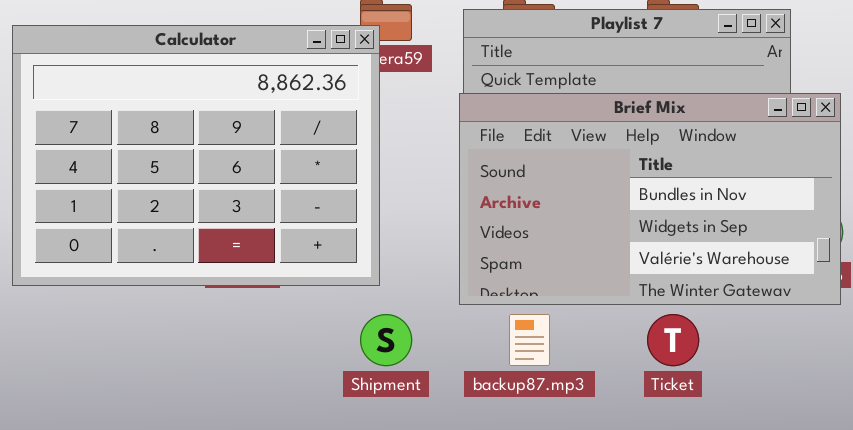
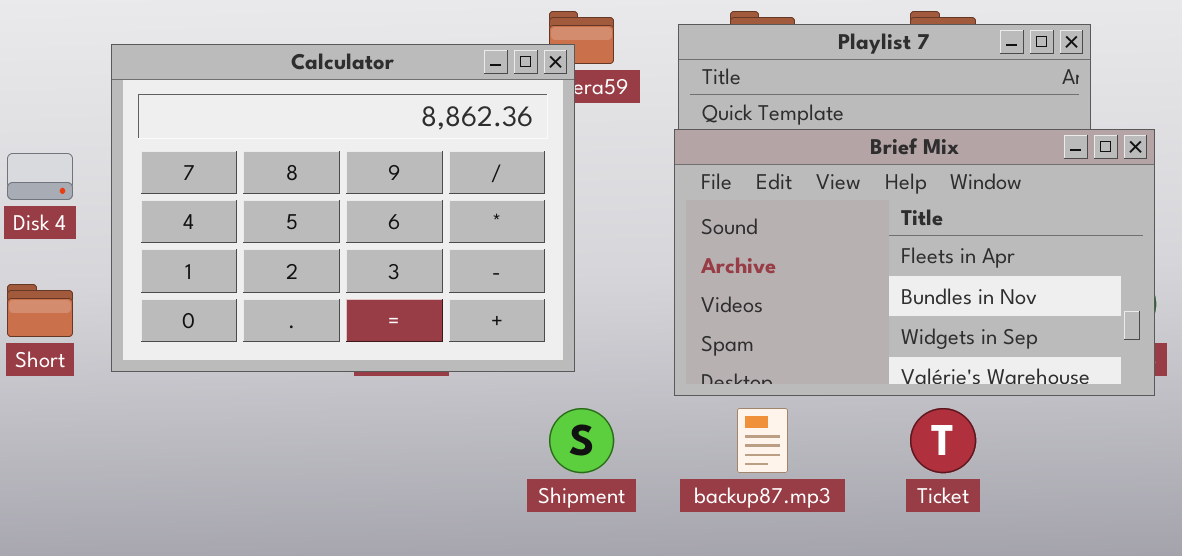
Brief Mix: [459,93,841,305] -> [674,129,1155,396], scrolled up 1 row

